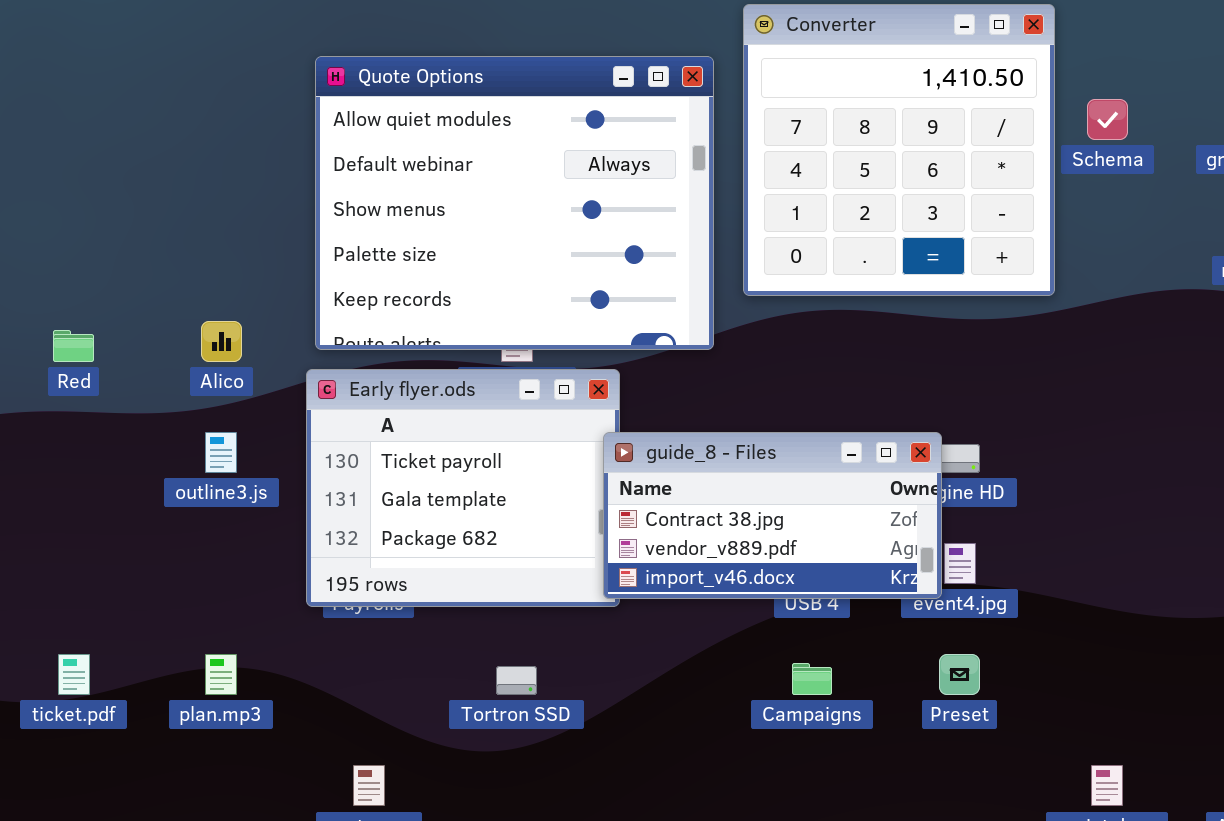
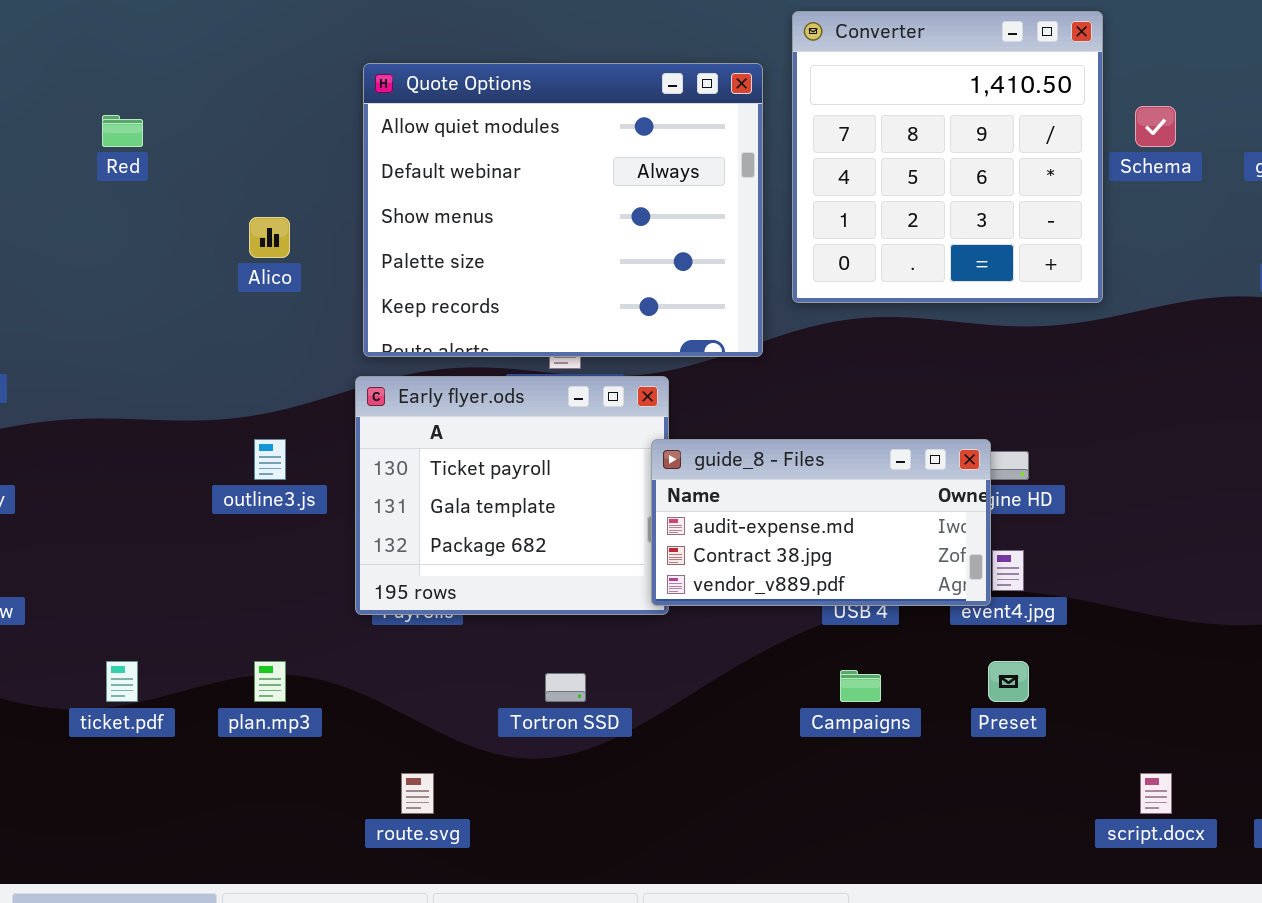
Alico: [201,321,242,362] -> [249,217,290,258], moved
Red: [53,330,94,362] -> [102,115,143,147], moved
guide_8 - Files: [603,432,942,599] -> [651,439,991,606], scrolled up 1 row

